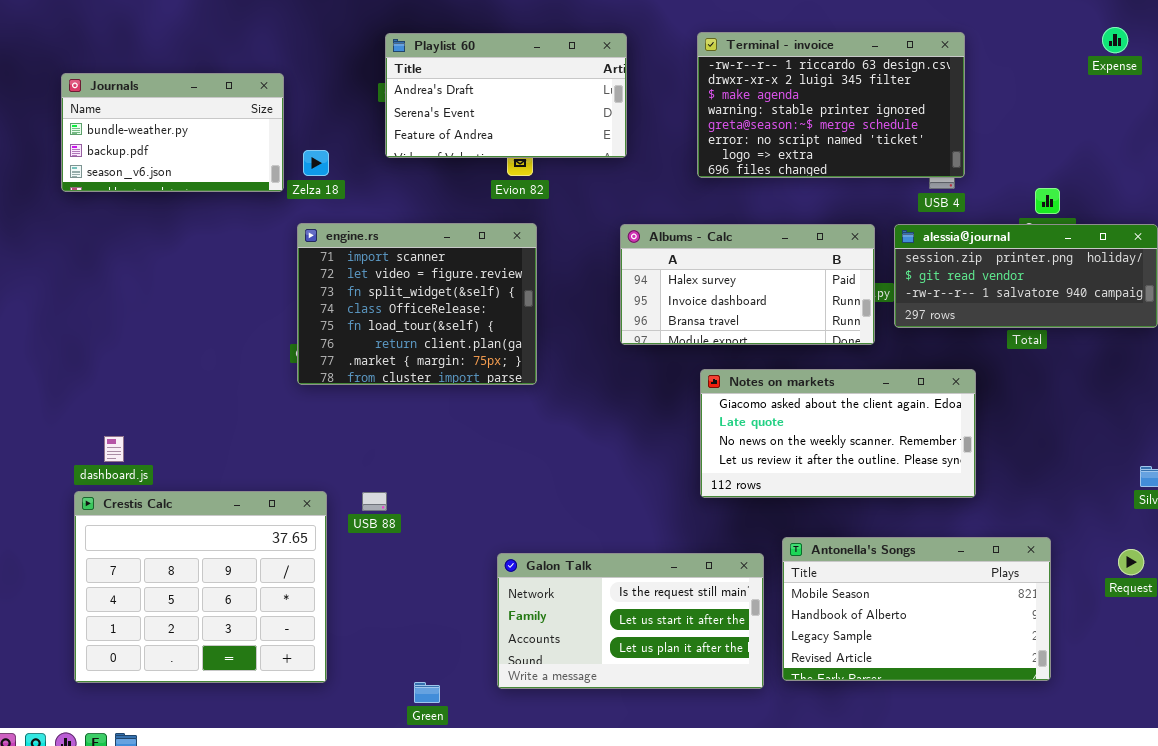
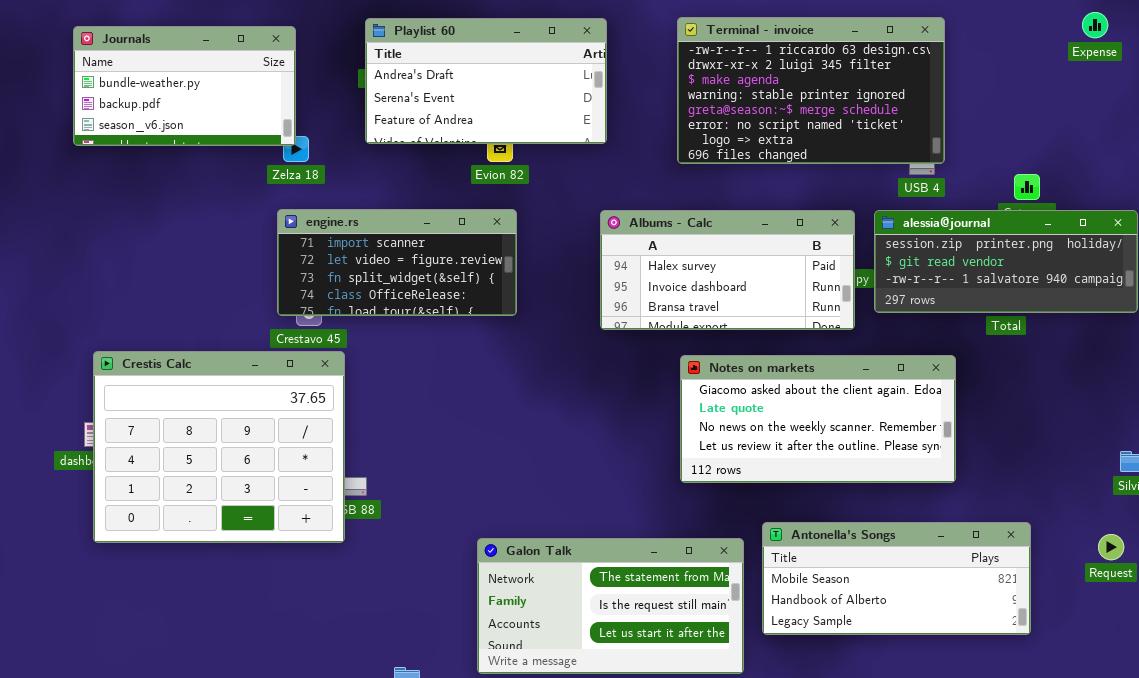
Journals: [61,73,284,192] -> [73,26,296,146], moved
engine.rs: [297,223,537,385] -> [277,209,517,316], resized
Crestis Calc: [74,491,327,683] -> [93,351,345,543], moved
Antonella's Songs: [782,537,1051,681] -> [762,522,1031,635], resized
Galon Talk: [497,553,764,689] -> [477,538,744,674], scrolled up 1 row

